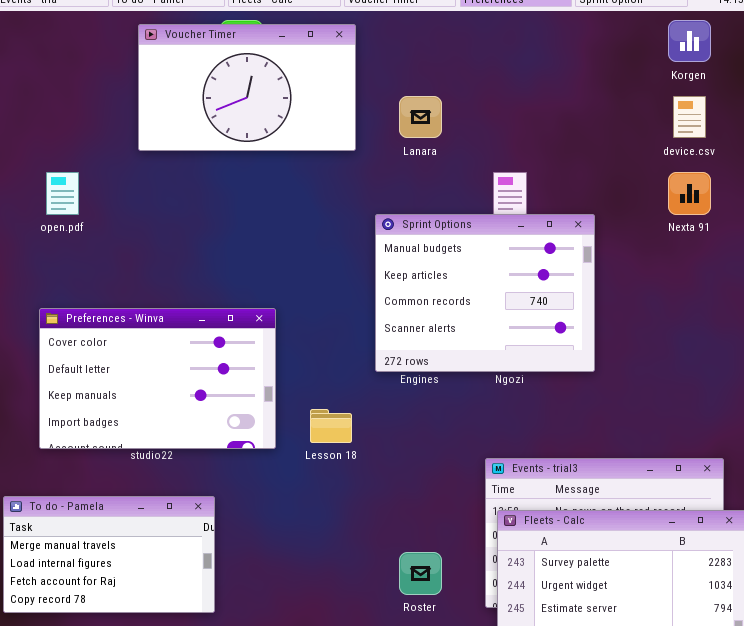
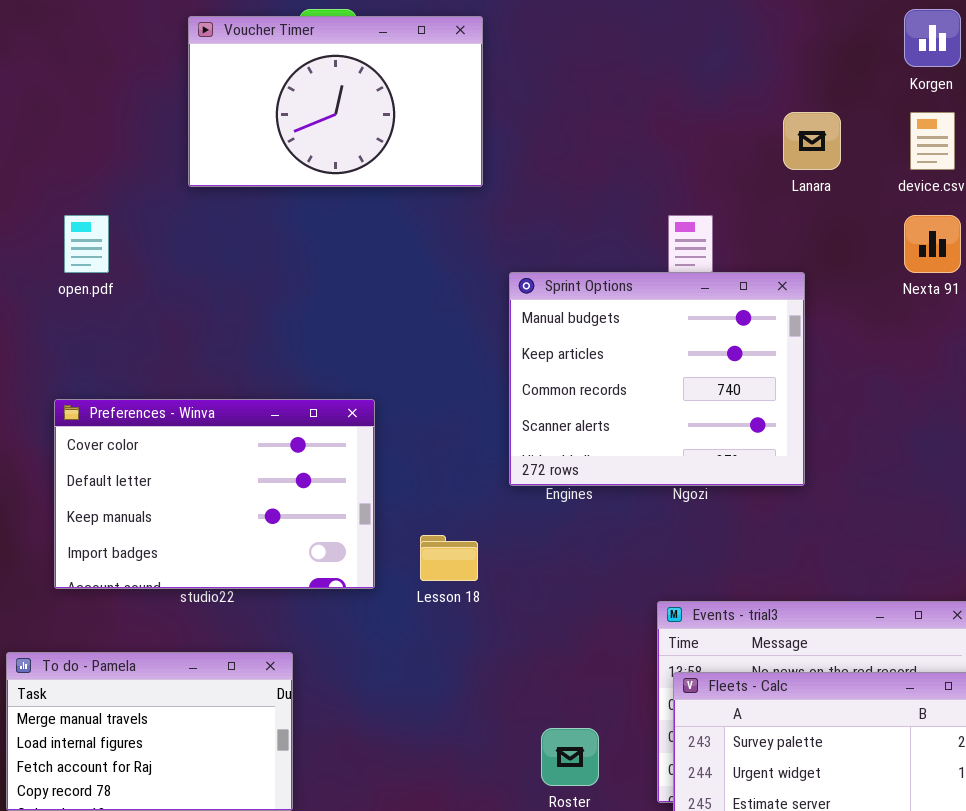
Lanara: [399,96,442,138] -> [783,112,841,170], moved

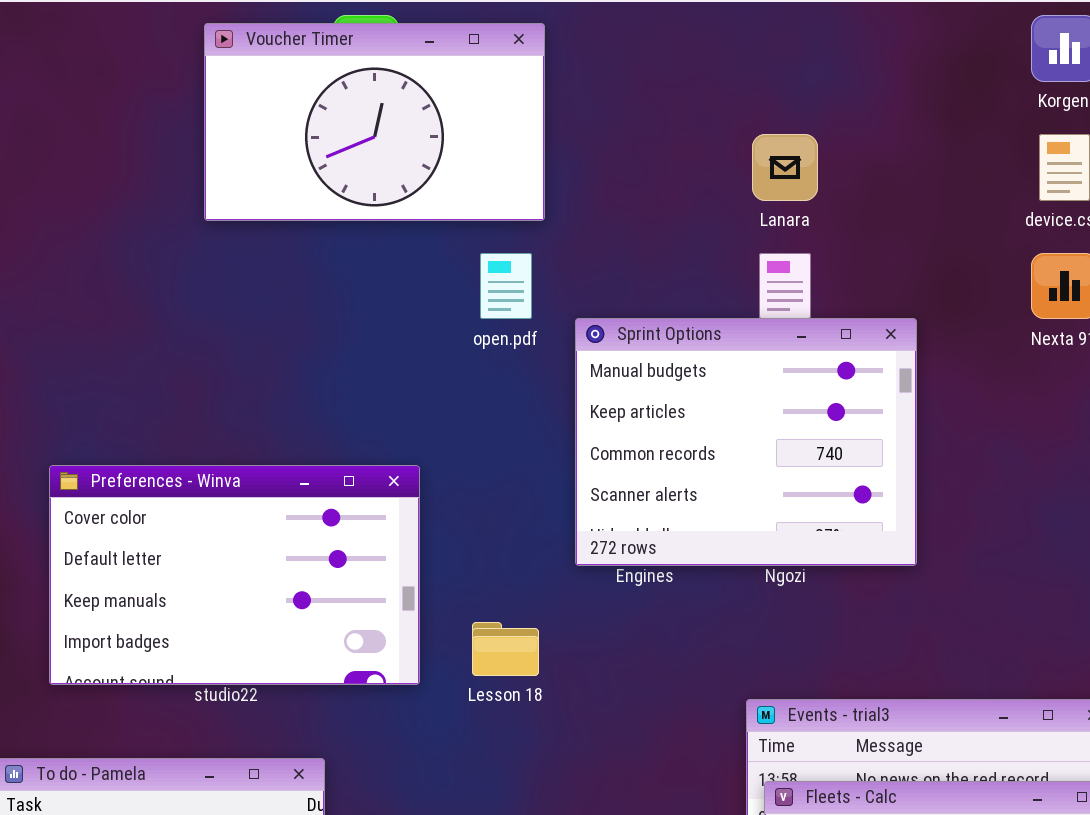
Lanara: [783,112,841,170] -> [752,134,818,201], moved
open.pdf: [64,215,109,273] -> [480,253,532,319], moved

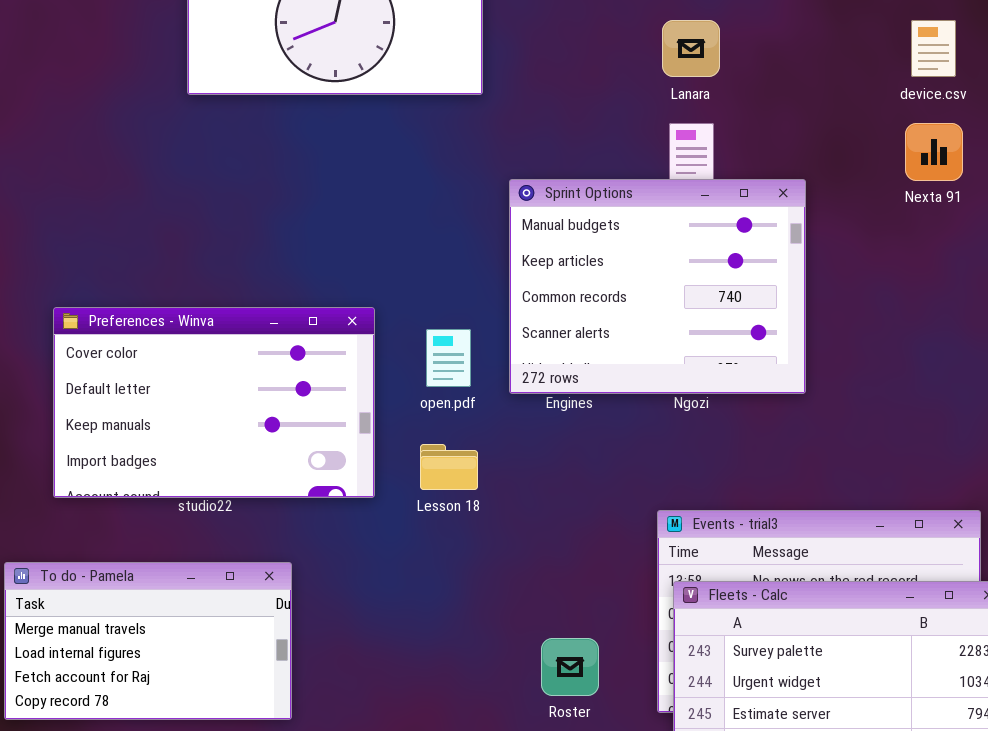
open.pdf: [480,253,532,319] -> [426,329,471,387], moved

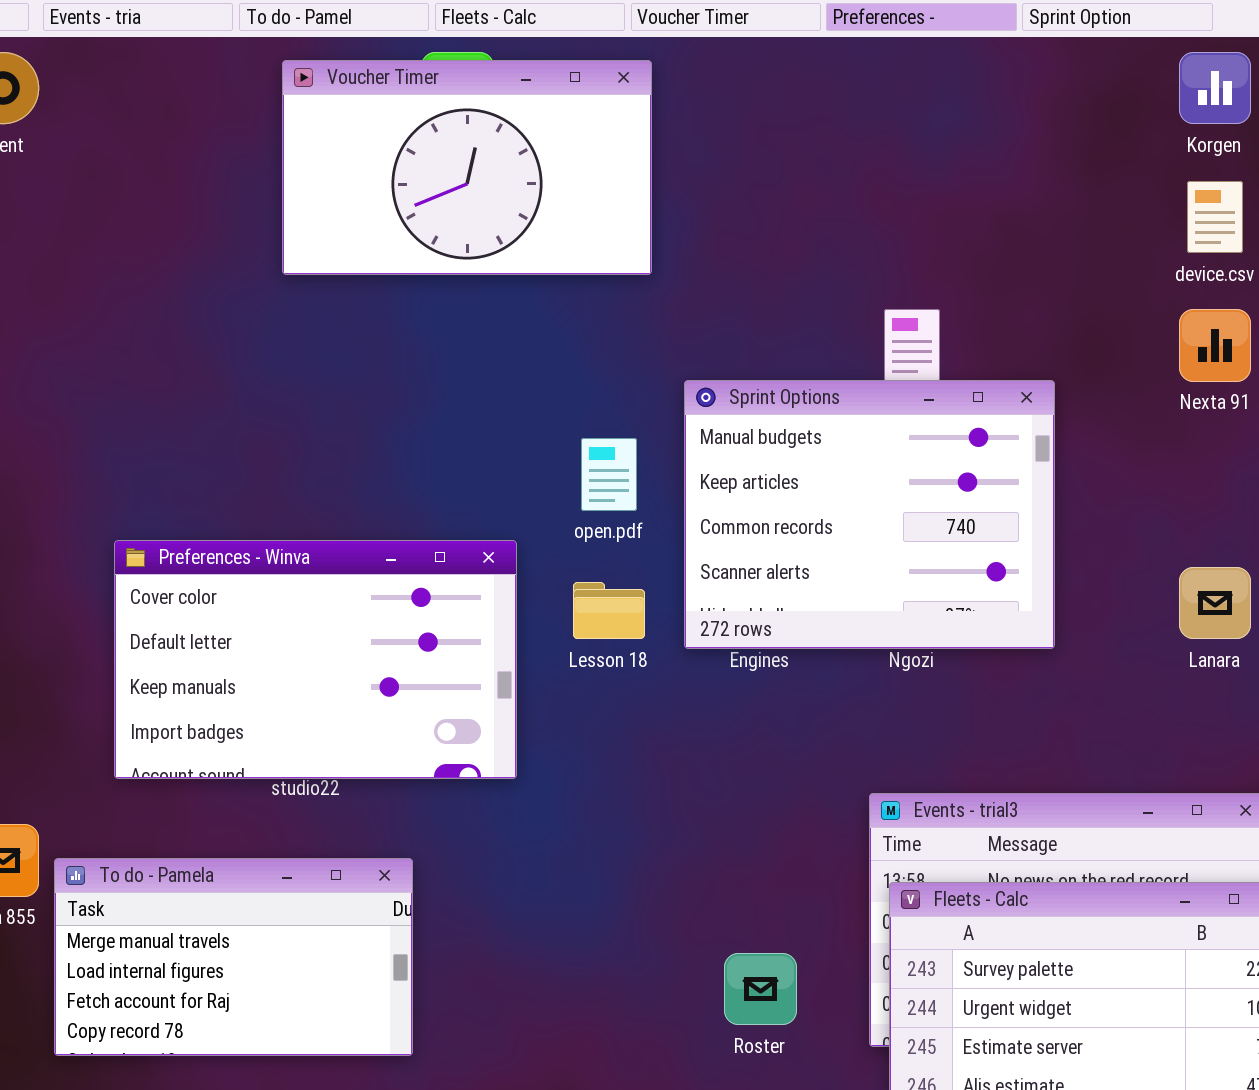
Lanara: [662,20,720,77] -> [1179,567,1251,639], moved
open.pdf: [426,329,471,387] -> [581,438,637,511], moved
Lesson 18: [420,444,478,490] -> [573,582,645,639], moved

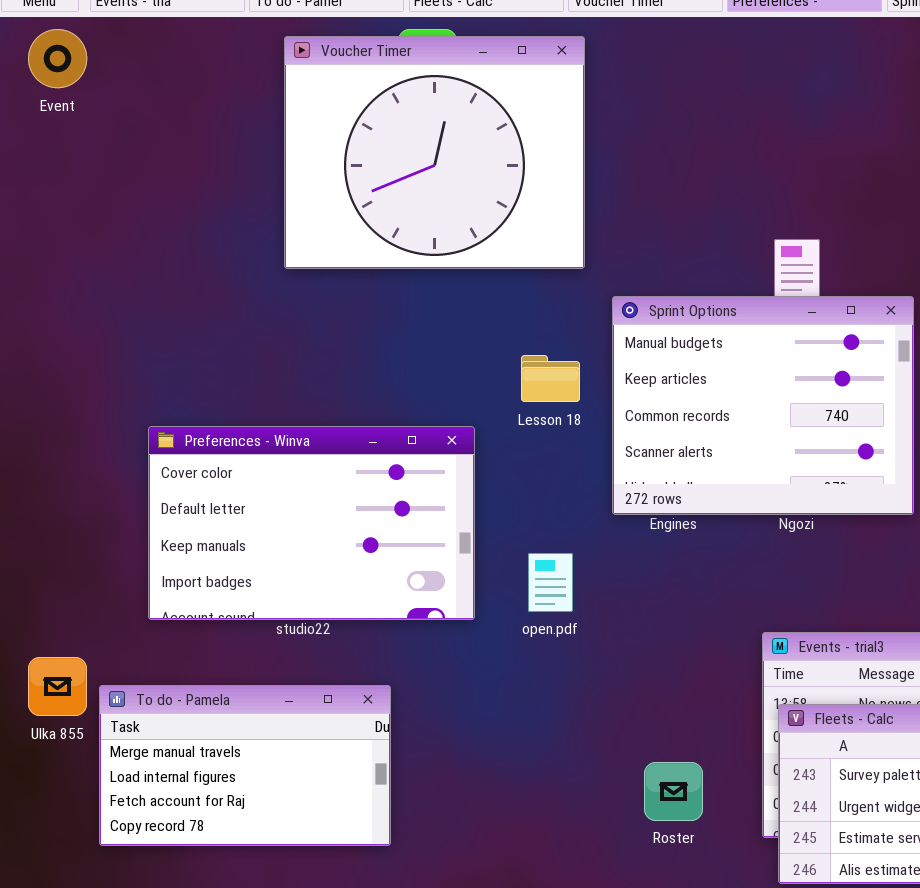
Voucher Timer: [282,60,652,275] -> [284,36,585,269], resized
open.pdf: [581,438,637,511] -> [528,553,573,612], moved
Lesson 18: [573,582,645,639] -> [521,355,580,402], moved

